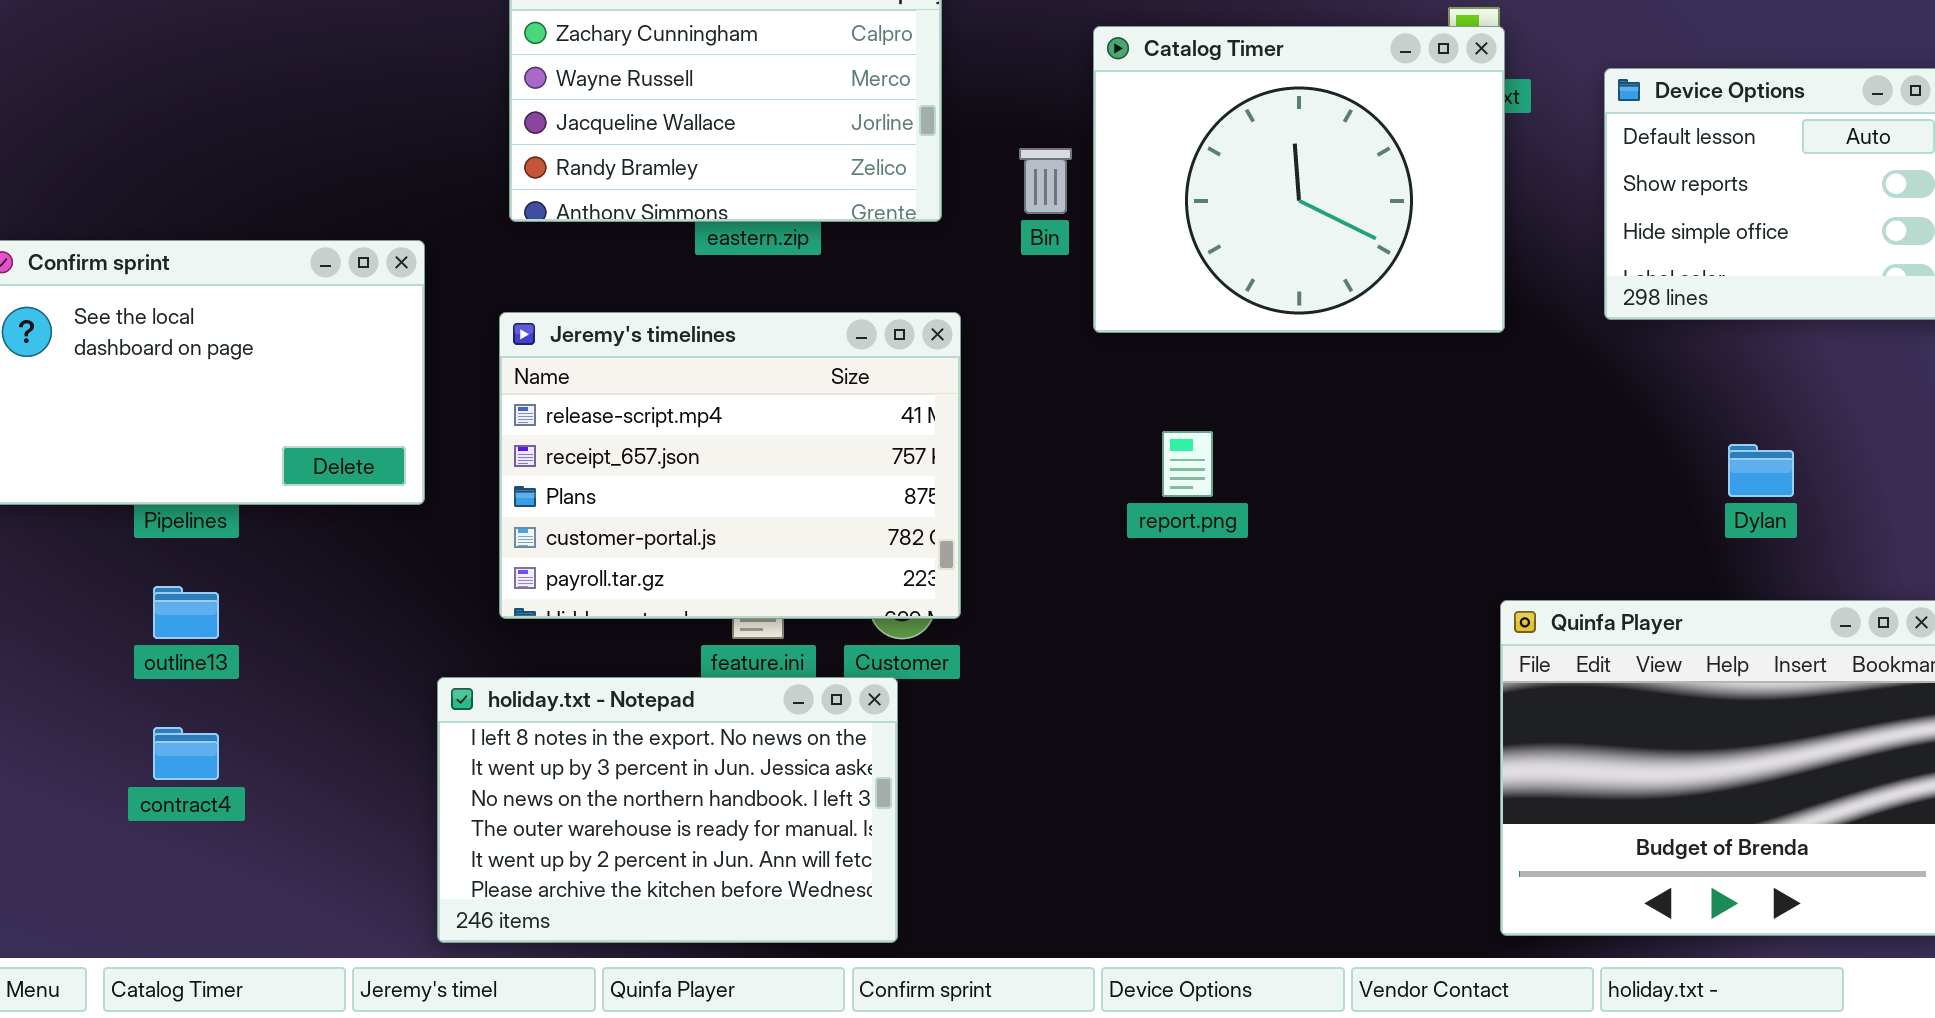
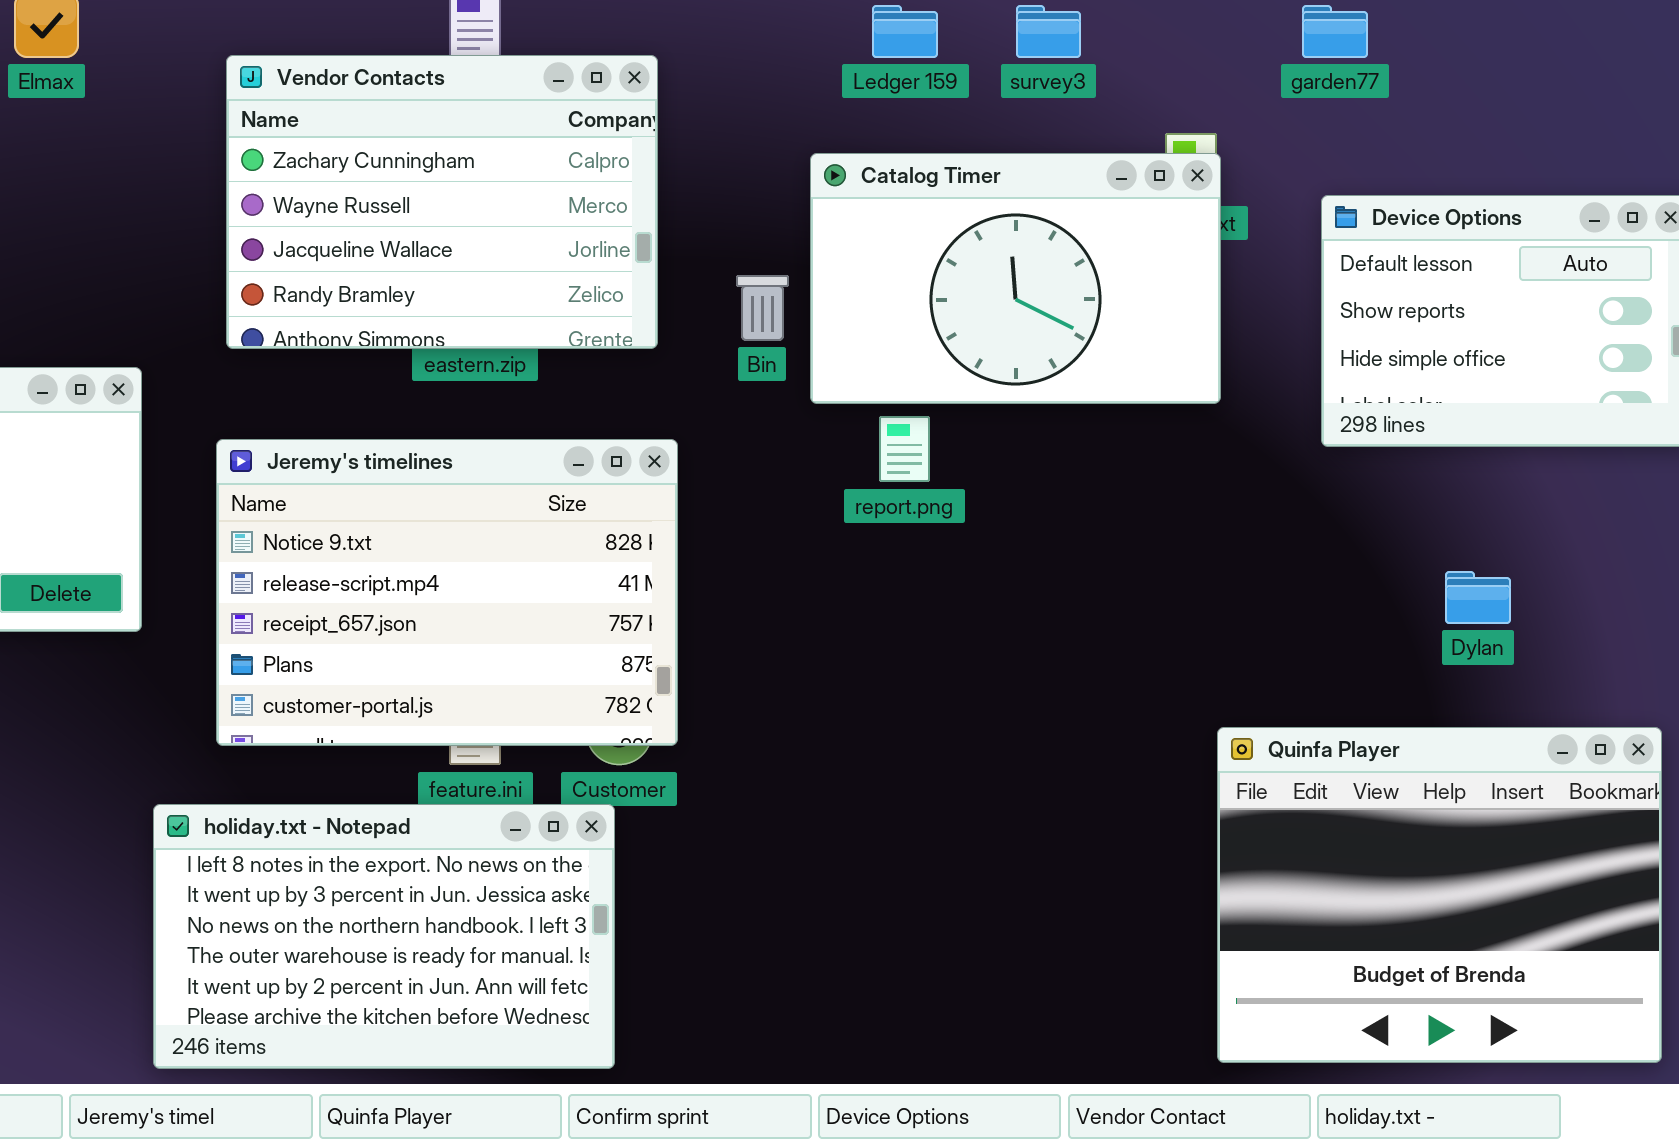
Catalog Timer: [1093,26,1505,333] -> [810,153,1221,404], resized
Jeremy's timelines: [499,312,961,619] -> [216,439,678,746], scrolled up 1 row
report.png: [1162,431,1213,497] -> [879,416,930,482], moved

